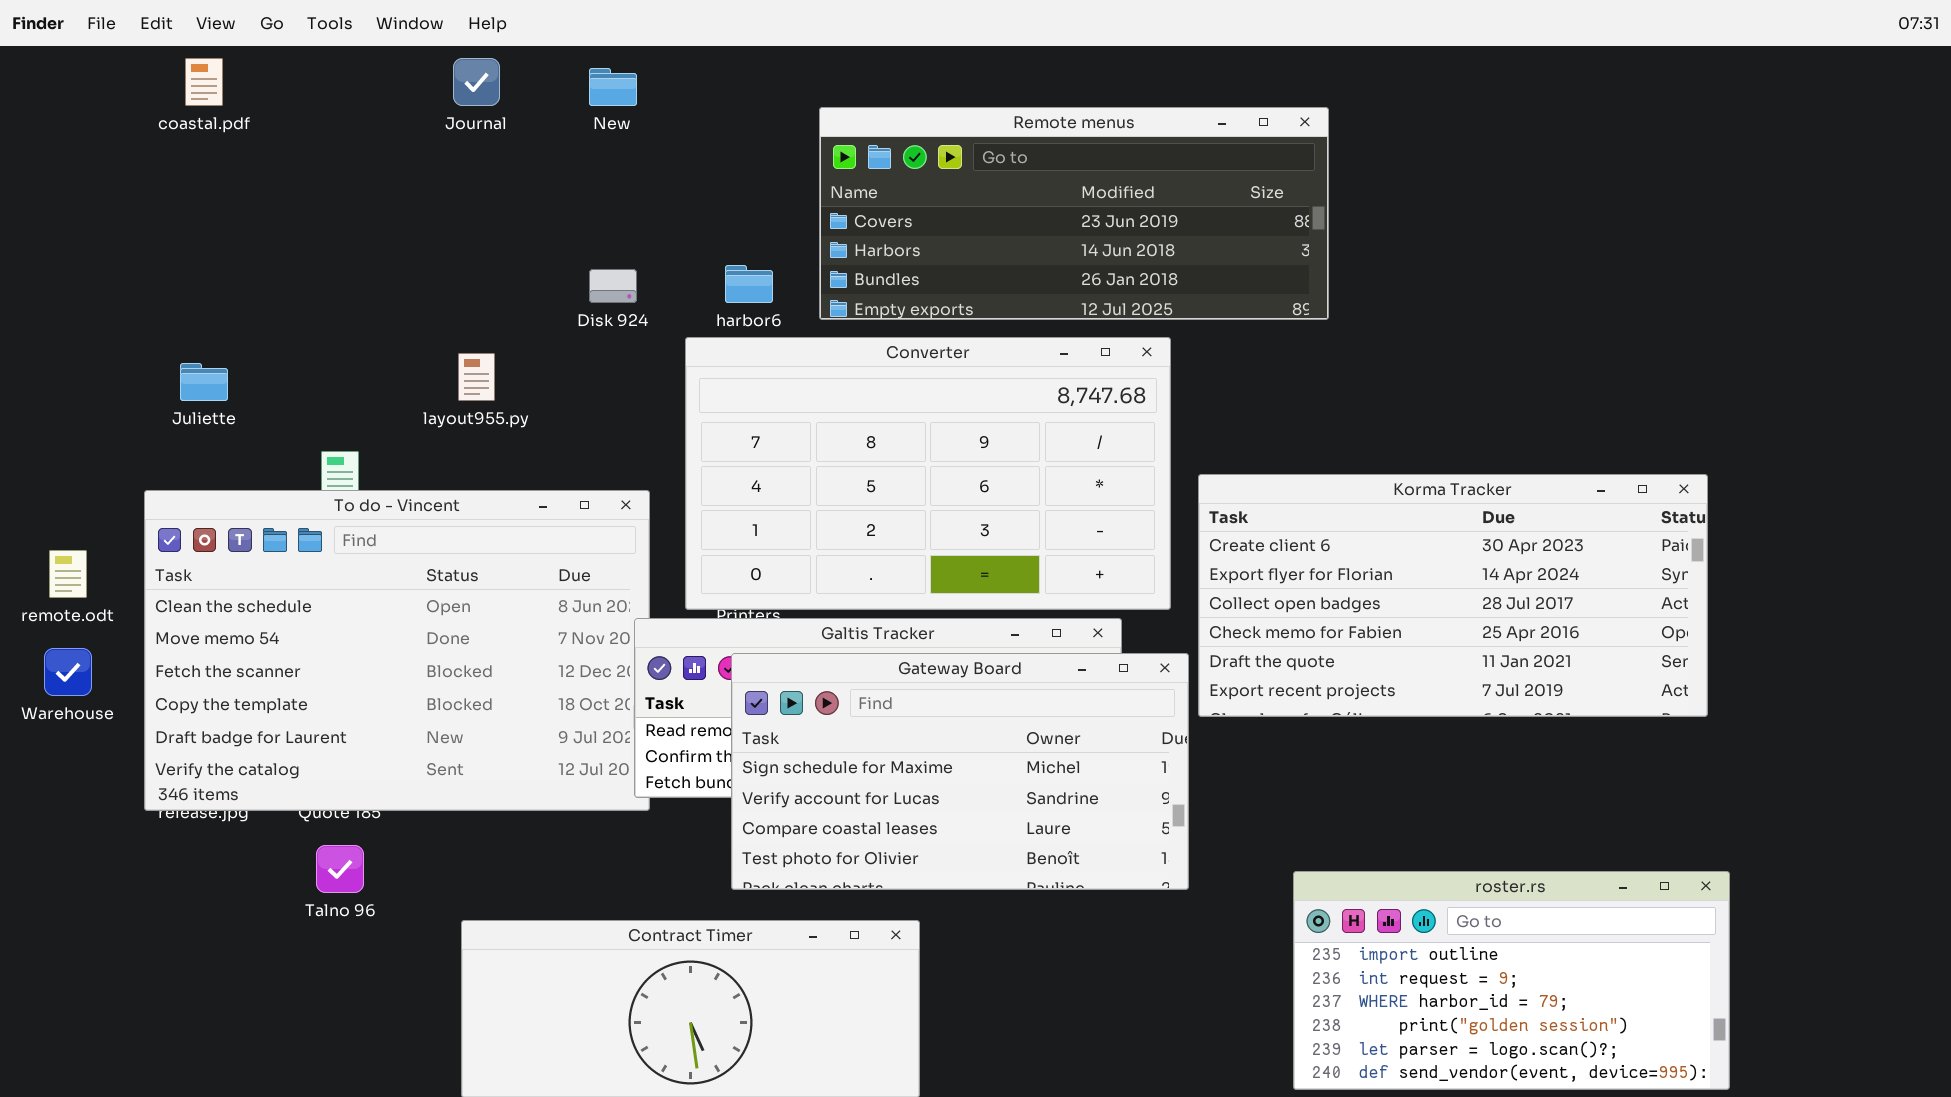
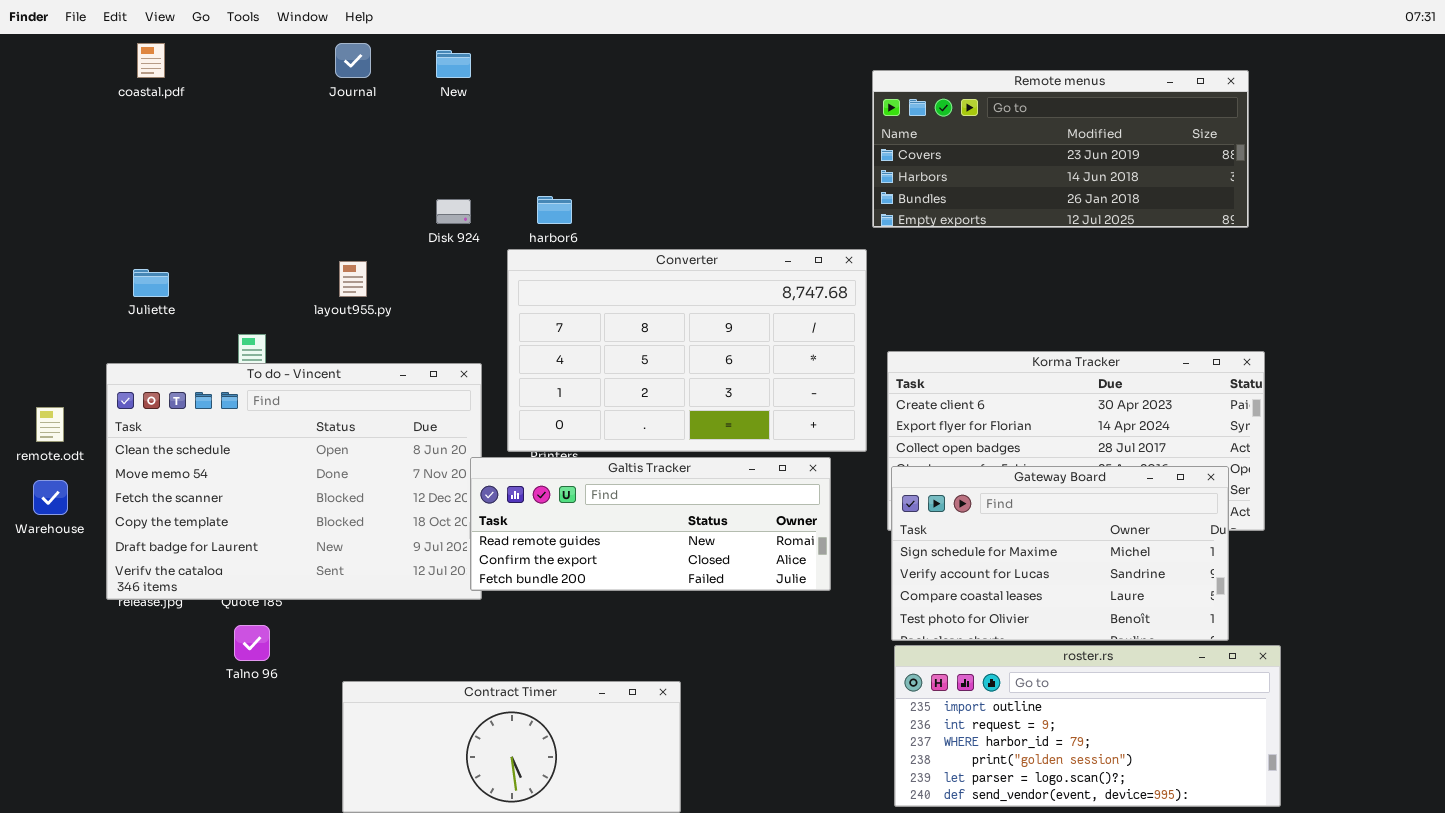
Remote menus: [819,107,1329,320] -> [872,70,1249,228], moved
Gateway Board: [731,653,1189,890] -> [891,466,1229,641], moved
roster.rs: [1293,871,1730,1090] -> [894,645,1281,807], resized

